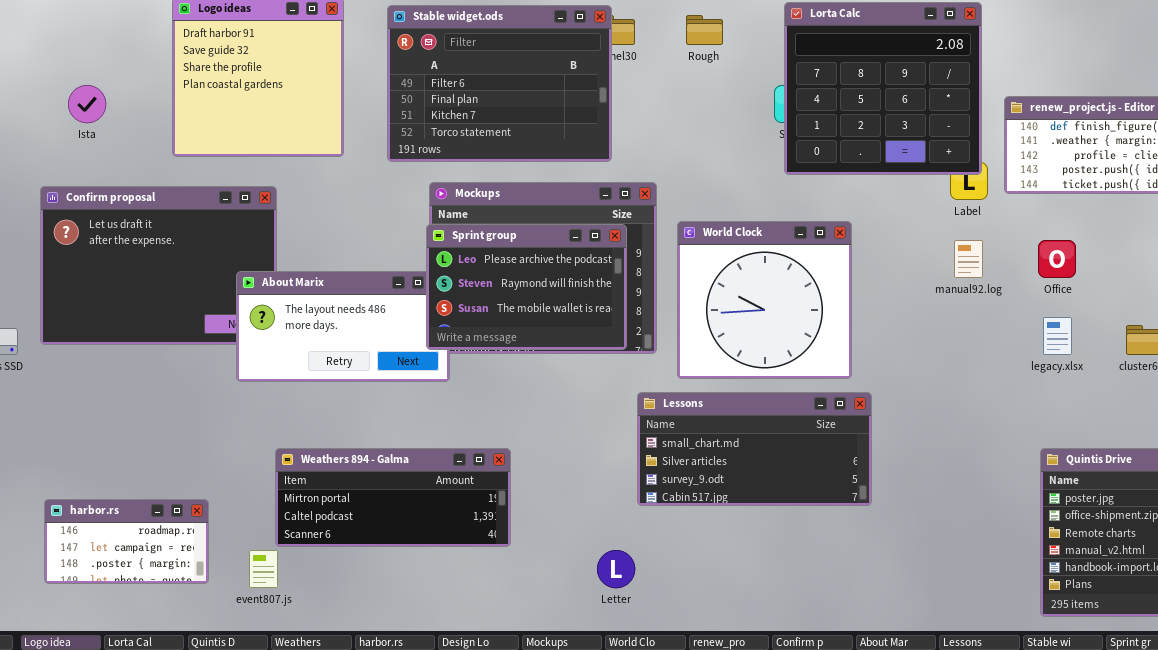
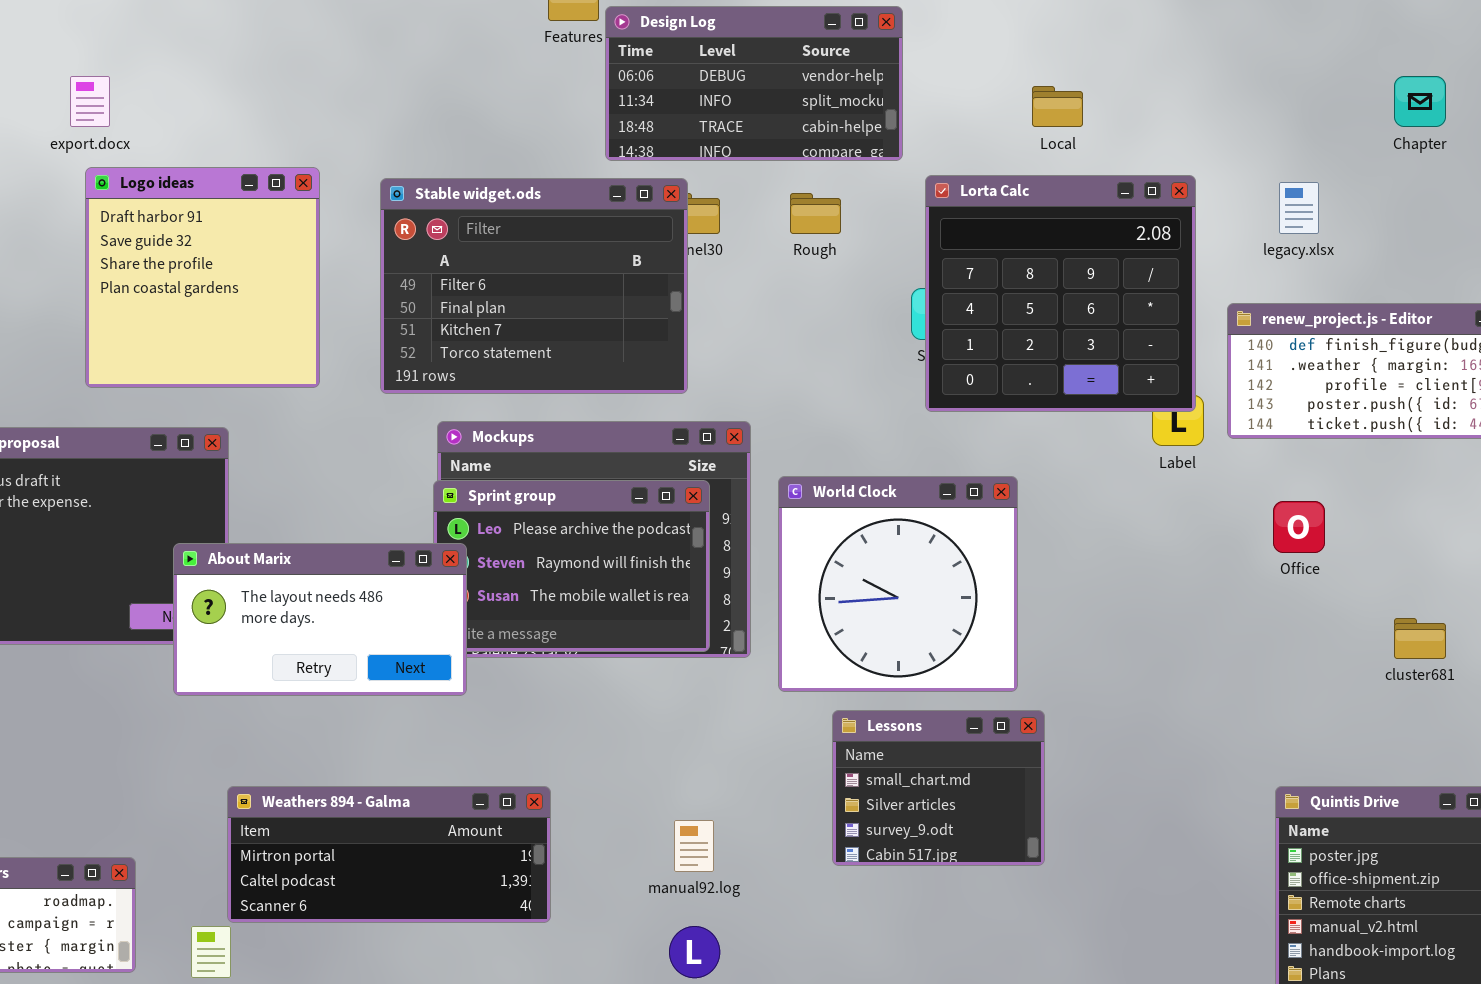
manual92.log: [954,240,983,278] -> [674,820,714,872], moved
About Marix: [236,271,450,382] -> [173,543,467,696], raised
legacy.xlsx: [1043,317,1072,355] -> [1279,182,1319,234], moved
Lessons: [637,392,872,506] -> [832,710,1045,866], resized

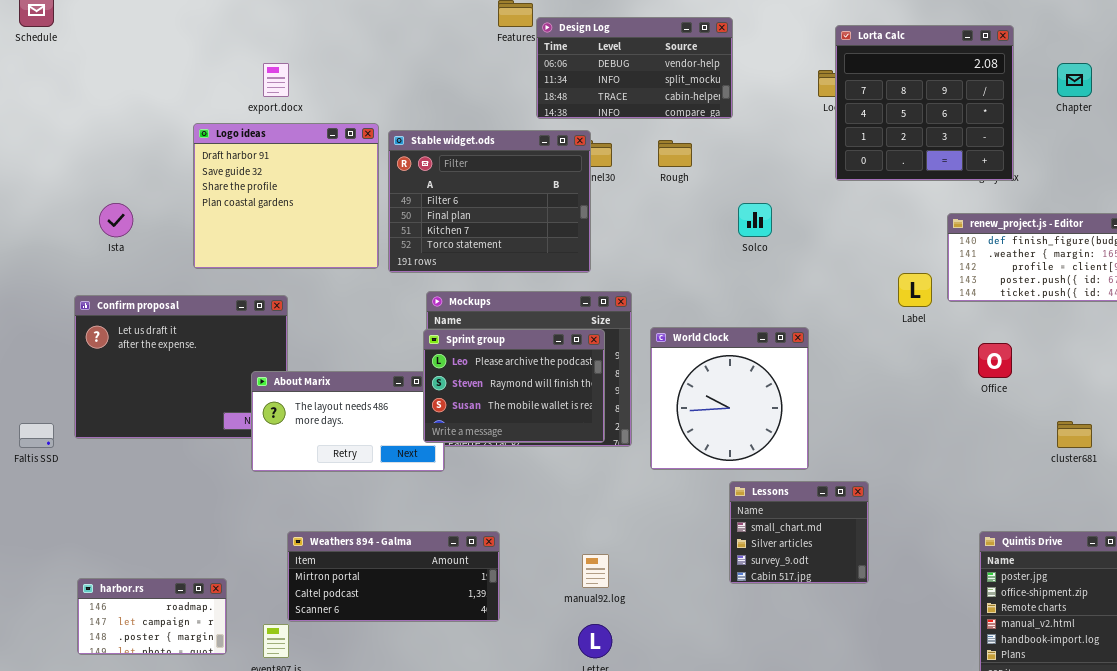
export.docx: [70,76,110,127] -> [263,63,289,97], moved
Logo ideas: [85,167,320,388] -> [193,123,379,269], resized
Lorta Calc: [925,175,1196,412] -> [835,25,1014,181], moved
Sprint group: [433,480,710,652] -> [423,329,605,443], raised
Lessons: [832,710,1045,866] -> [729,481,869,584], moved

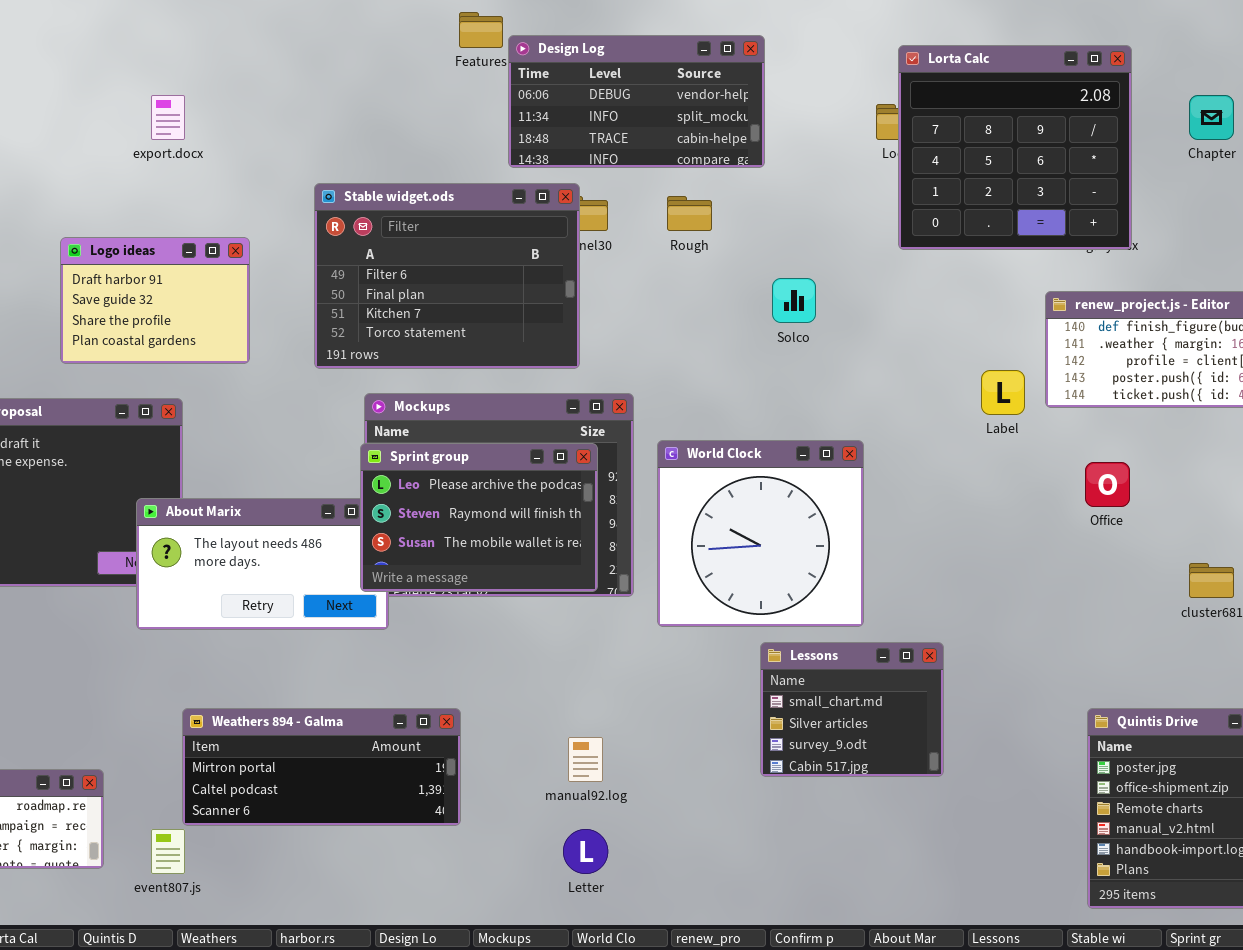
Logo ideas: [193,123,379,269] -> [60,237,250,364], resized

